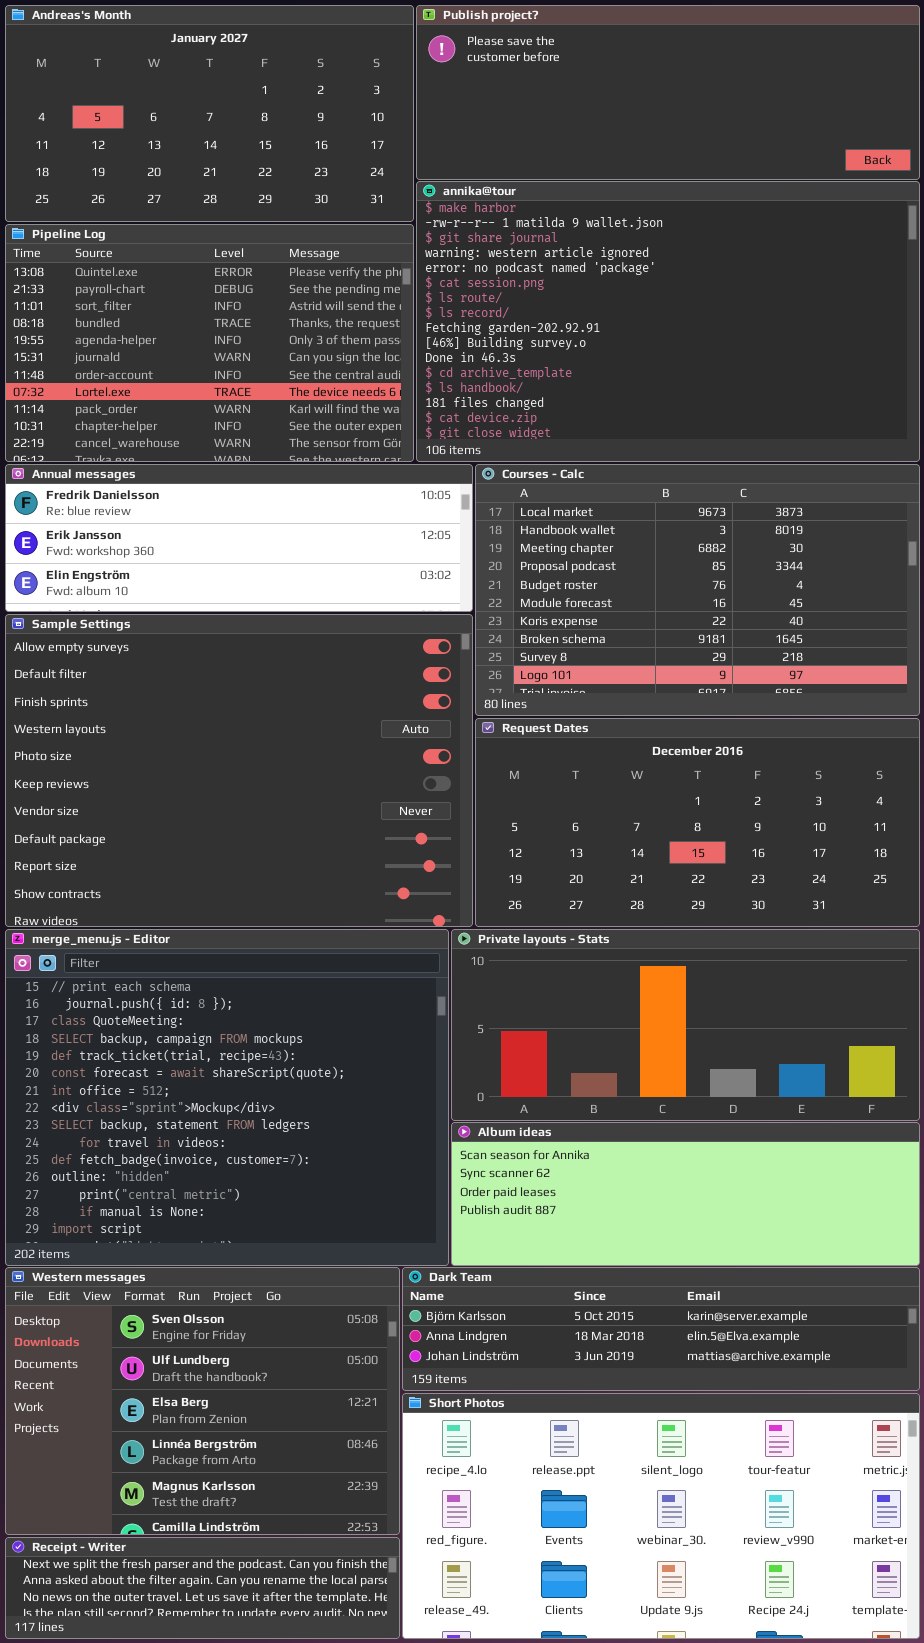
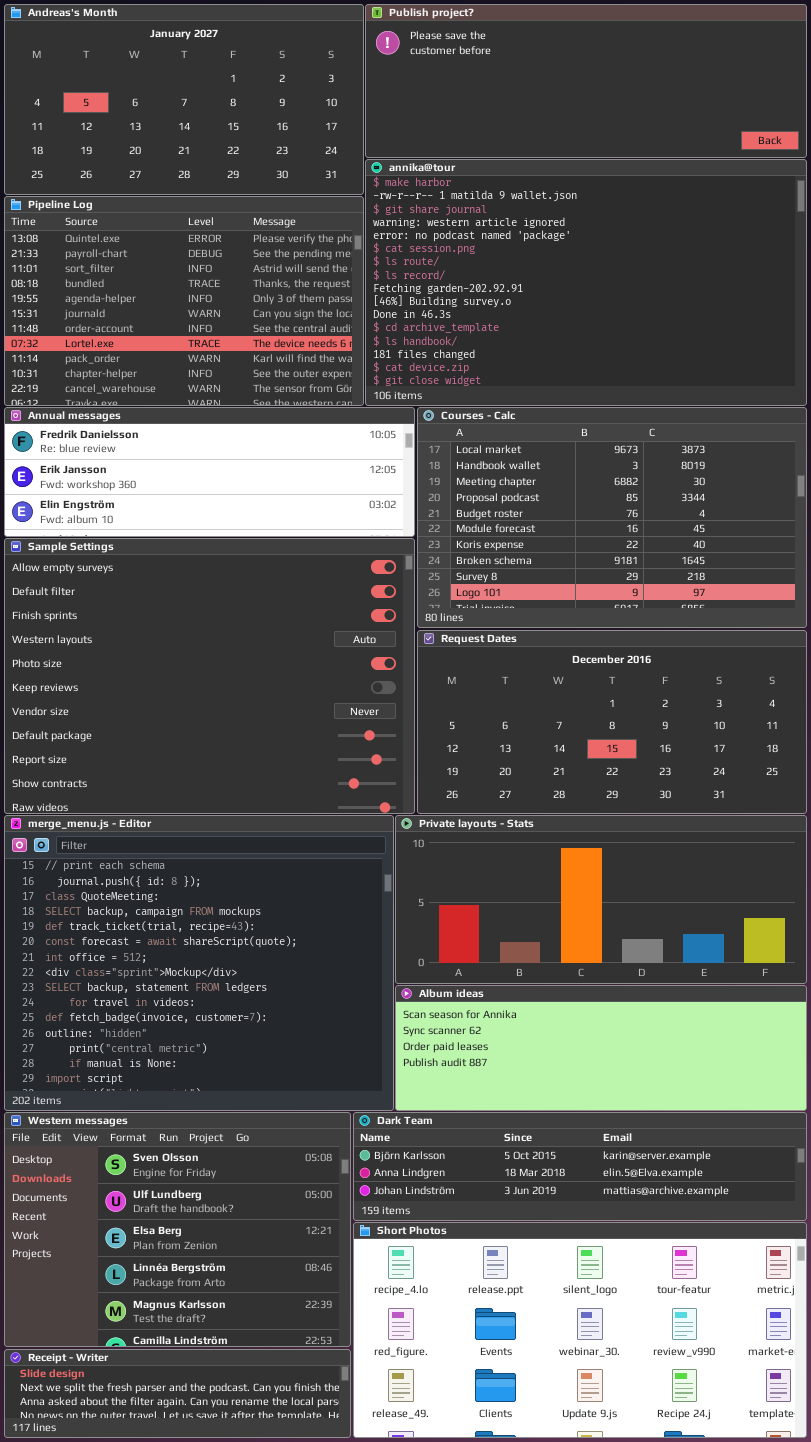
Receipt - Writer: [5,1537,400,1639] -> [4,1349,351,1438], scrolled up 1 row

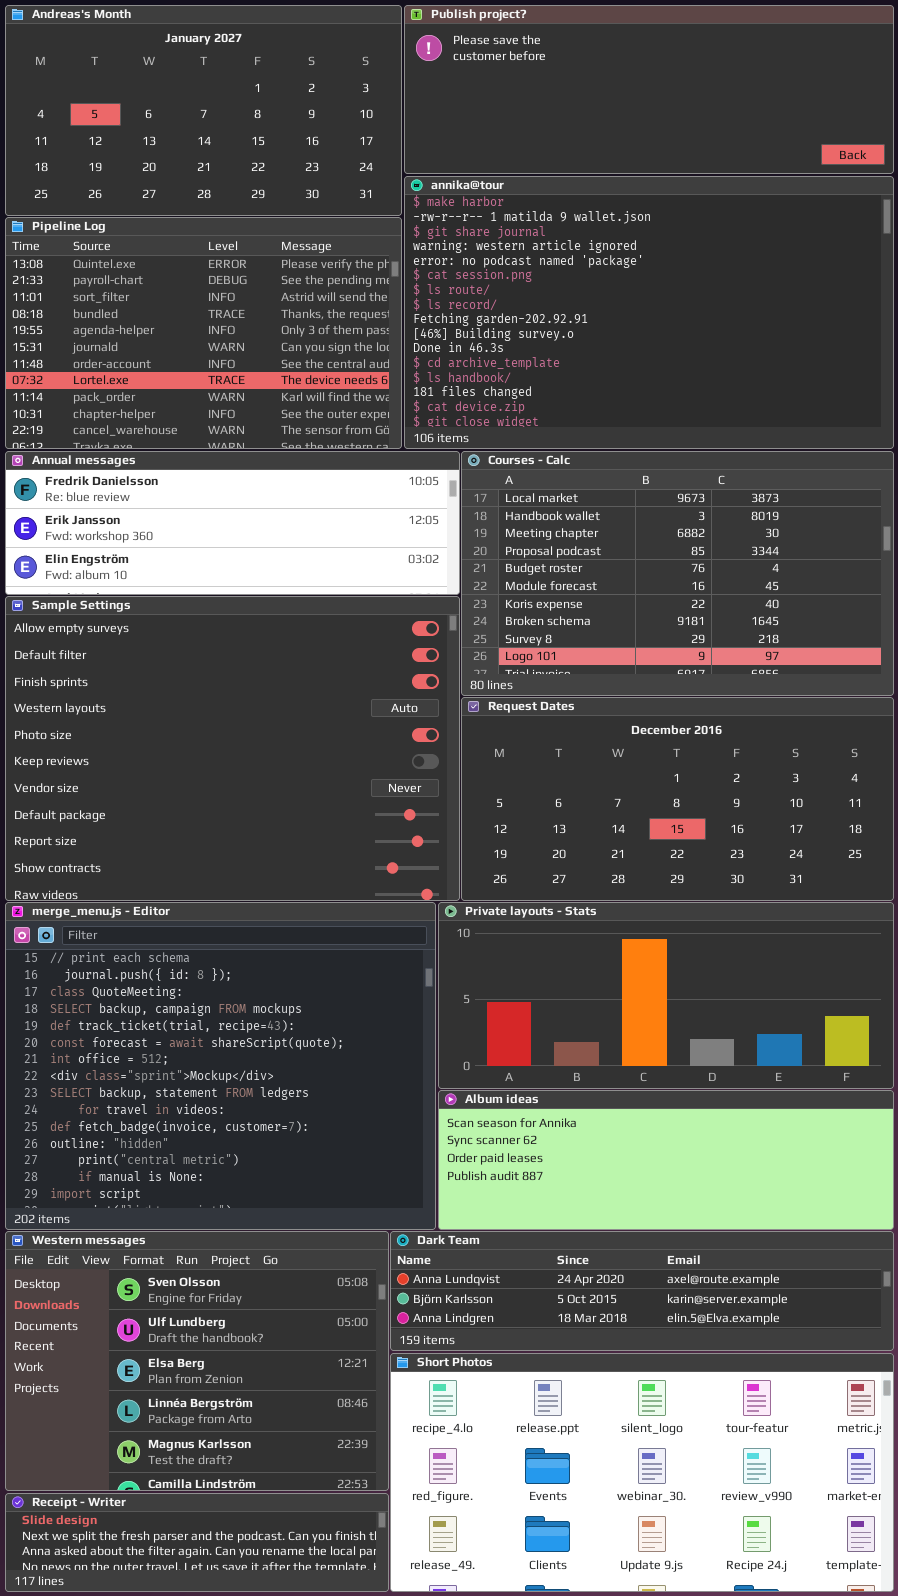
Dark Team: [353,1112,807,1221] -> [390,1231,894,1351], scrolled up 1 row

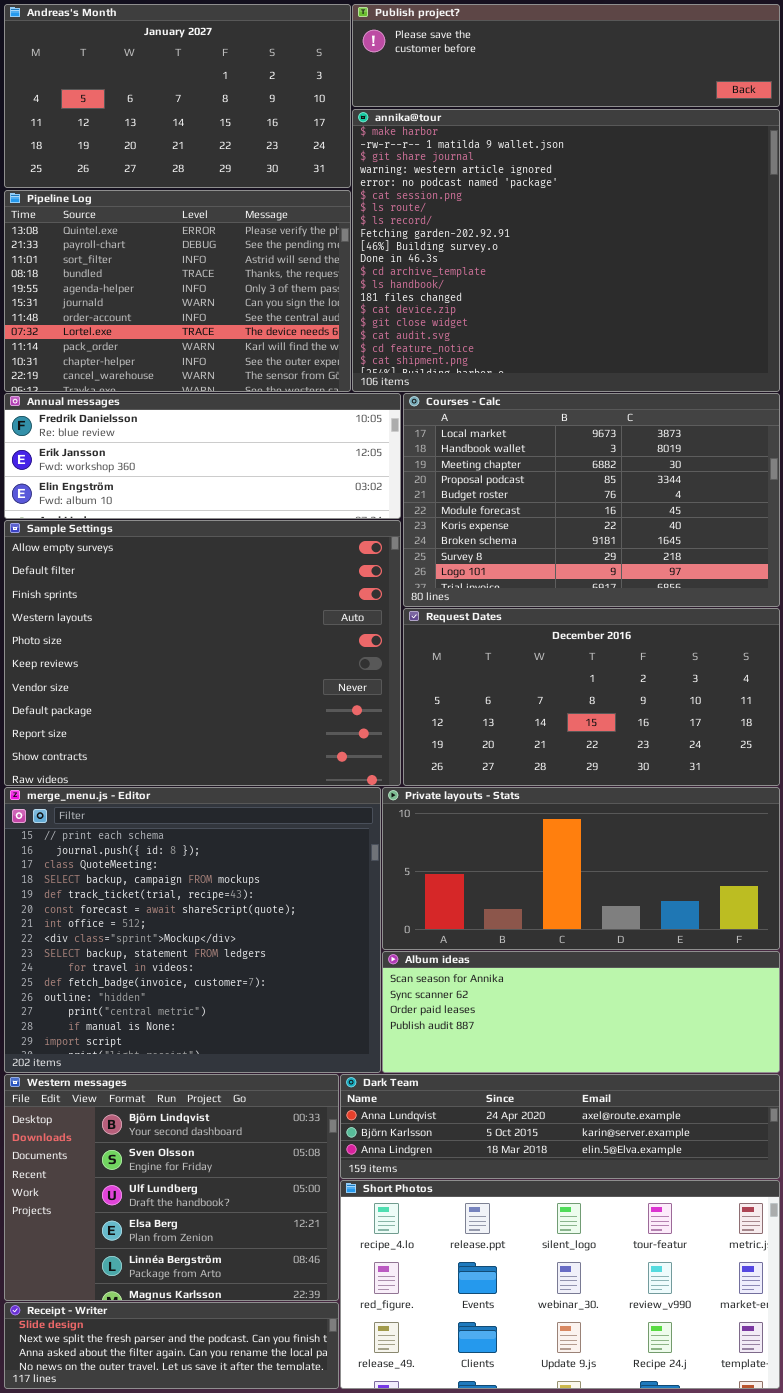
Publish project?: [404,5,894,174] -> [352,4,780,107], resized
annika@tour: [404,176,894,449] -> [352,109,780,392], resized
Western messages: [5,1231,389,1491] -> [4,1074,339,1301], scrolled up 1 row

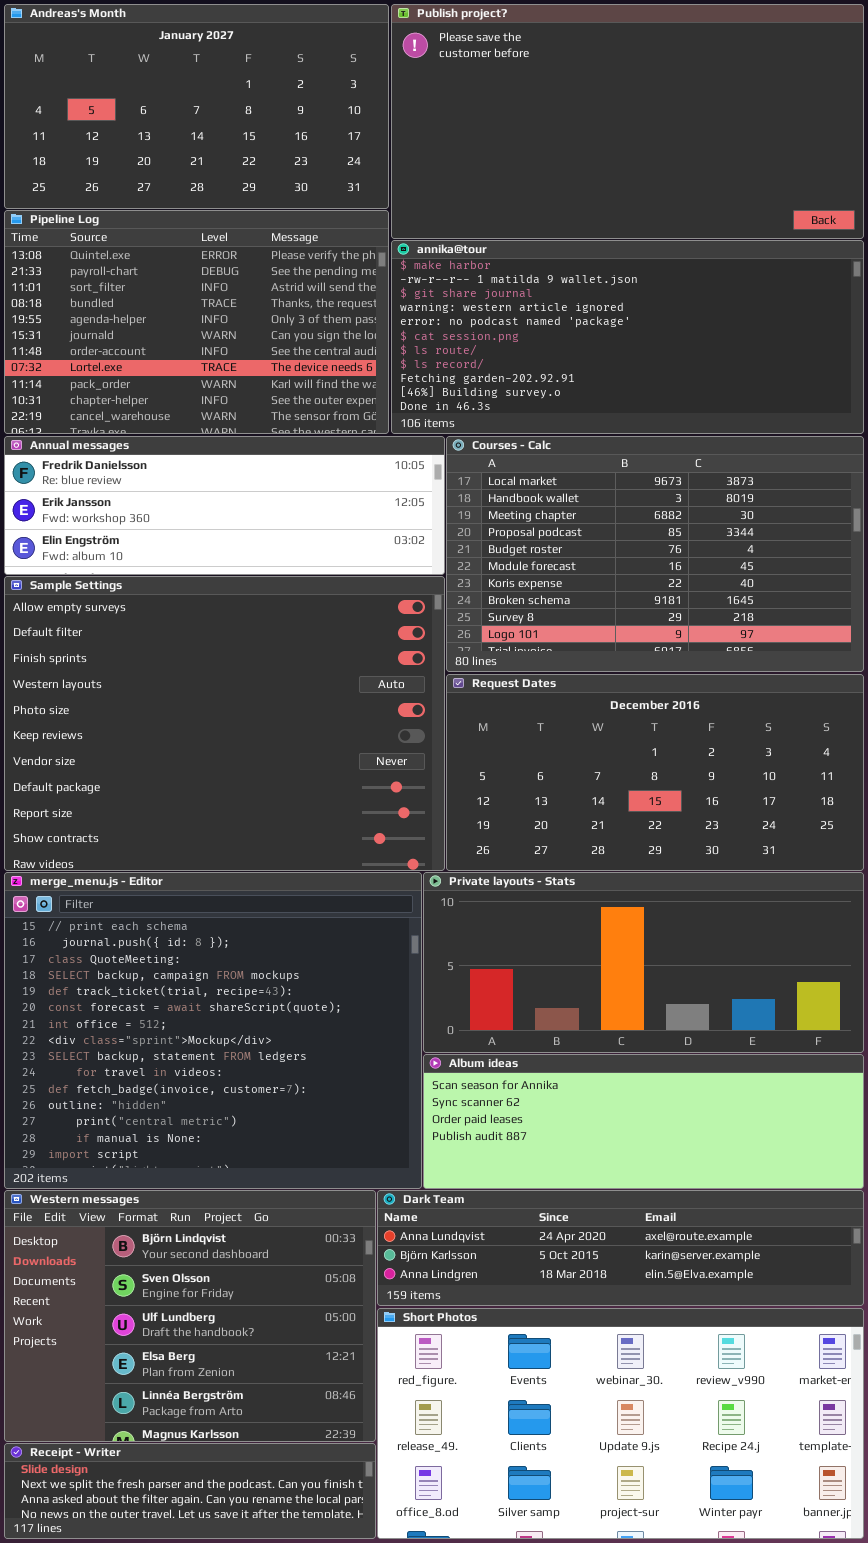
Publish project?: [352,4,780,107] -> [391,4,864,239], resized
annika@tour: [352,109,780,392] -> [391,240,864,434], resized
Short Photos: [340,1180,780,1389] -> [377,1308,864,1539], scrolled down 1 row

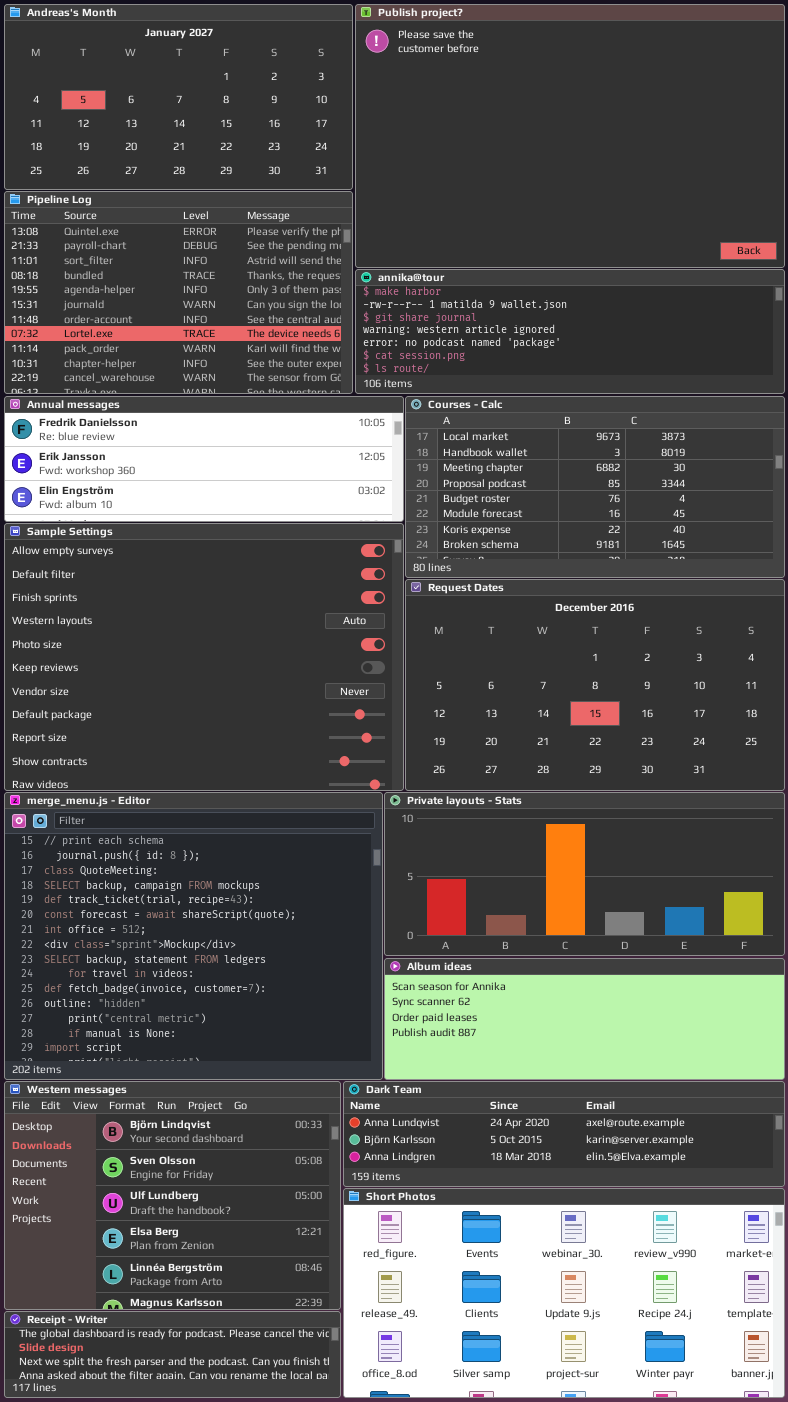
Publish project?: [391,4,864,239] -> [355,4,785,268], resized
annika@tour: [391,240,864,434] -> [355,269,785,394], resized
Courses - Calc: [446,436,864,672] -> [405,396,785,578], resized
Request Dates: [446,674,864,871] -> [405,579,785,791], resized
Receipt - Writer: [4,1443,376,1539] -> [4,1311,341,1398], scrolled up 1 row

